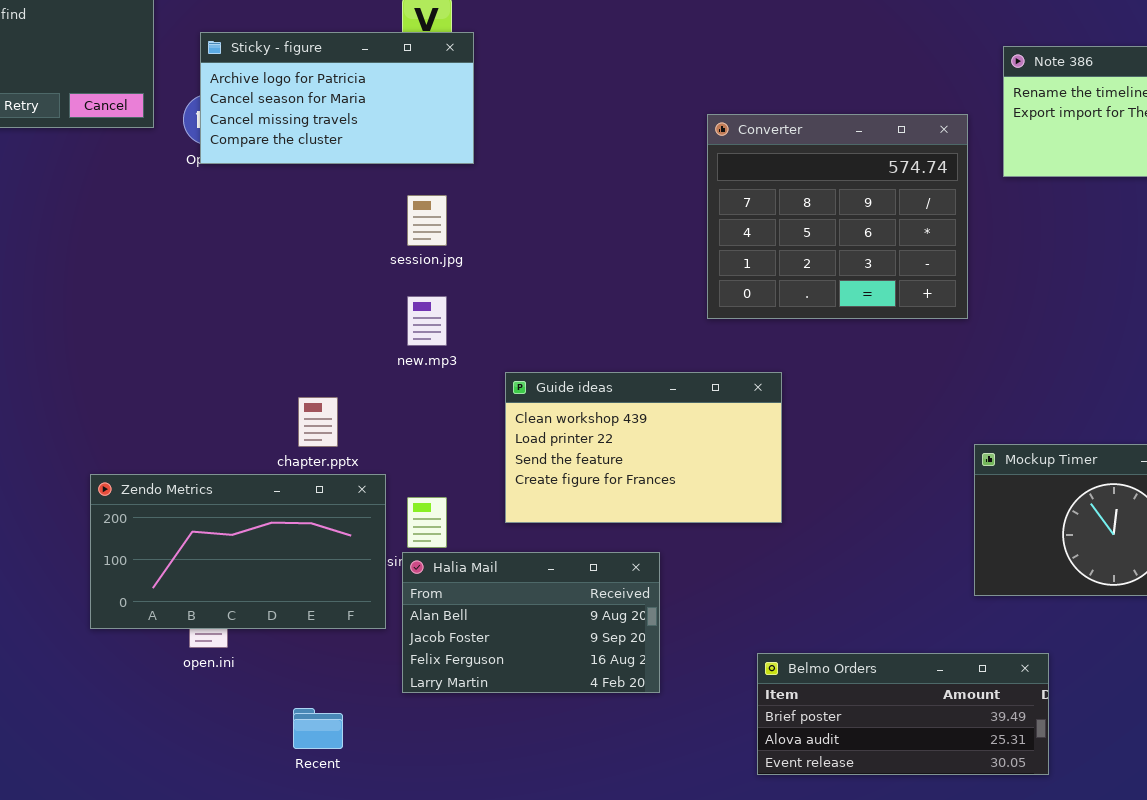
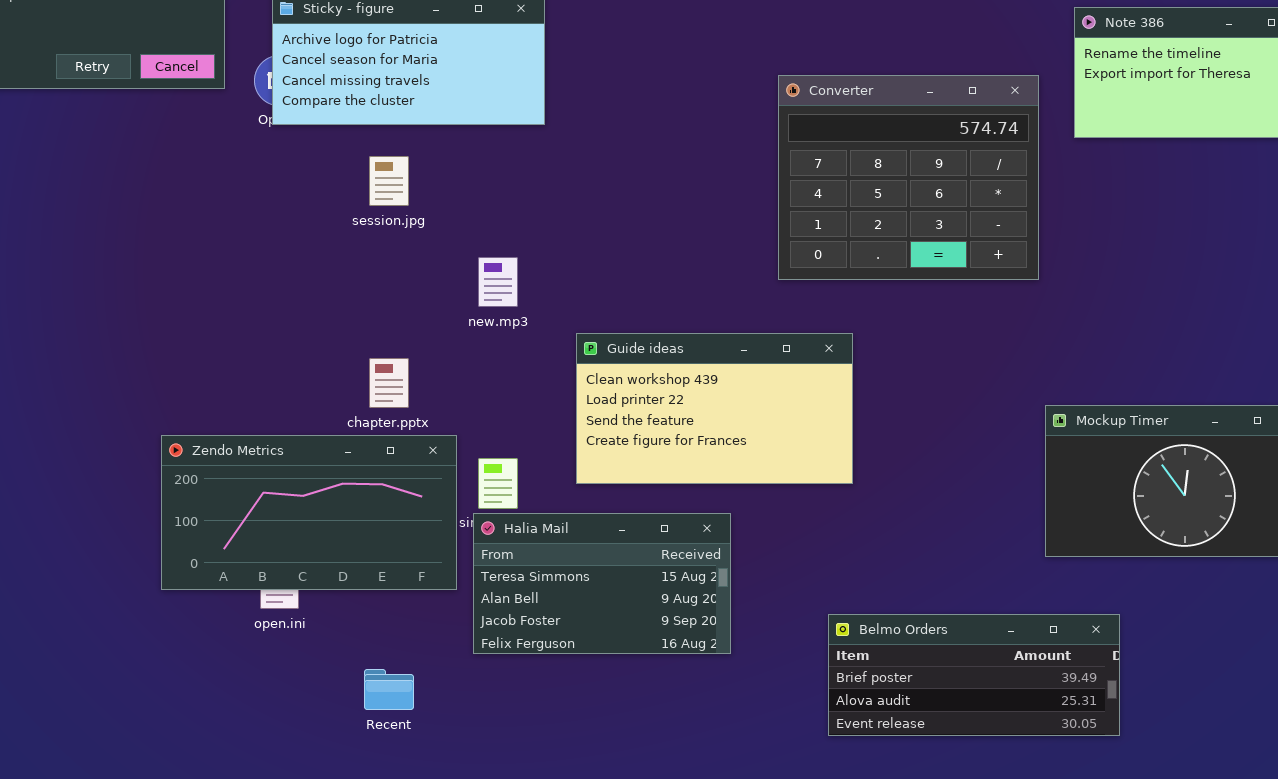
session.jpg: [407,195,447,246] -> [369,156,409,206], moved
Halia Mail: [402,552,660,693] -> [473,513,731,654], scrolled up 1 row

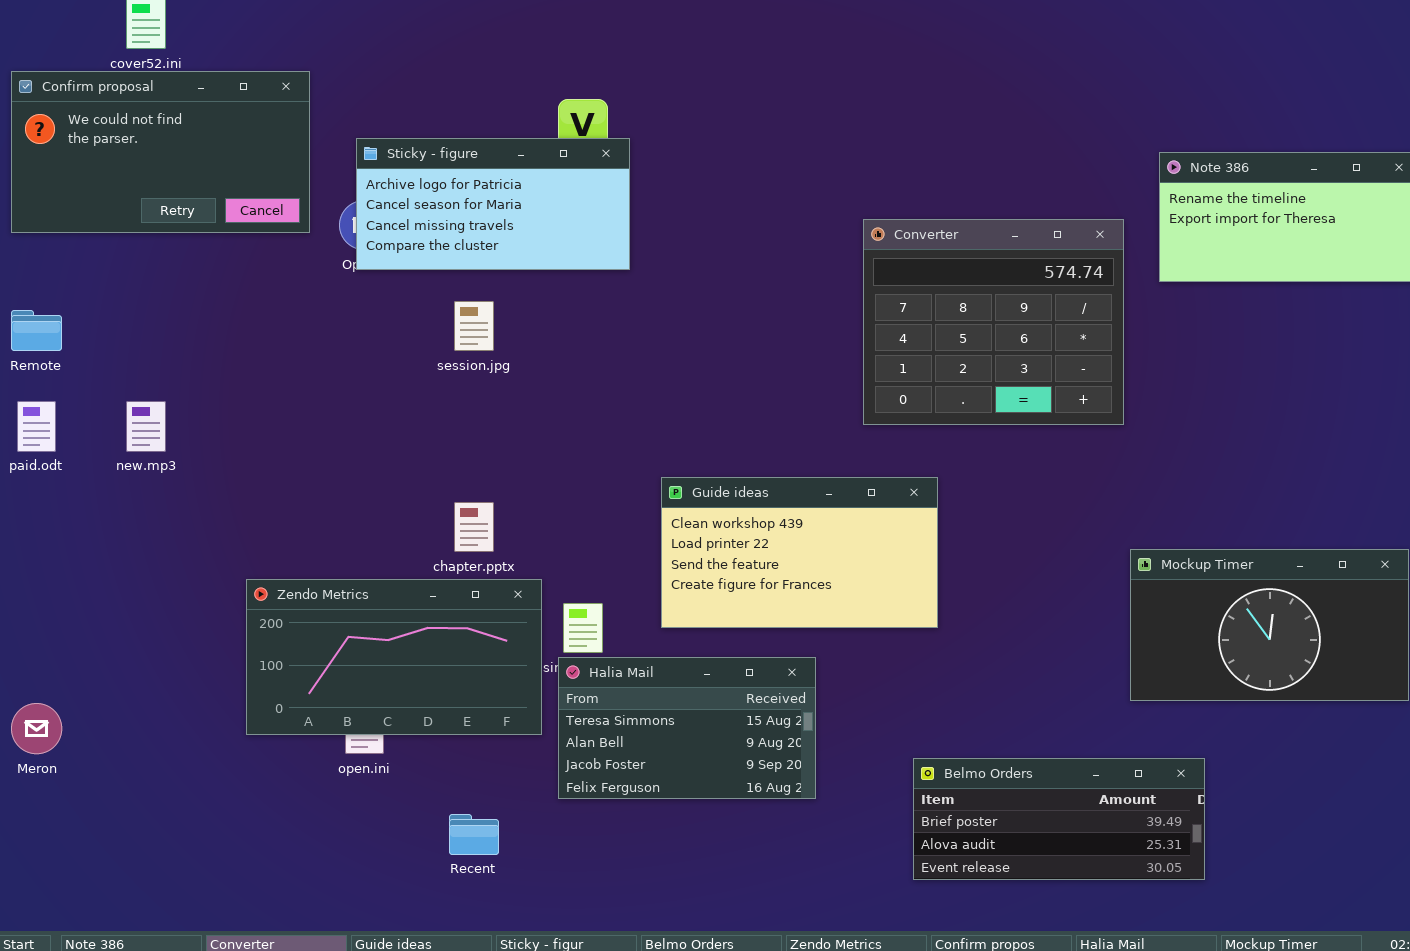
new.mp3: [478,257,518,307] -> [126,401,166,452], moved

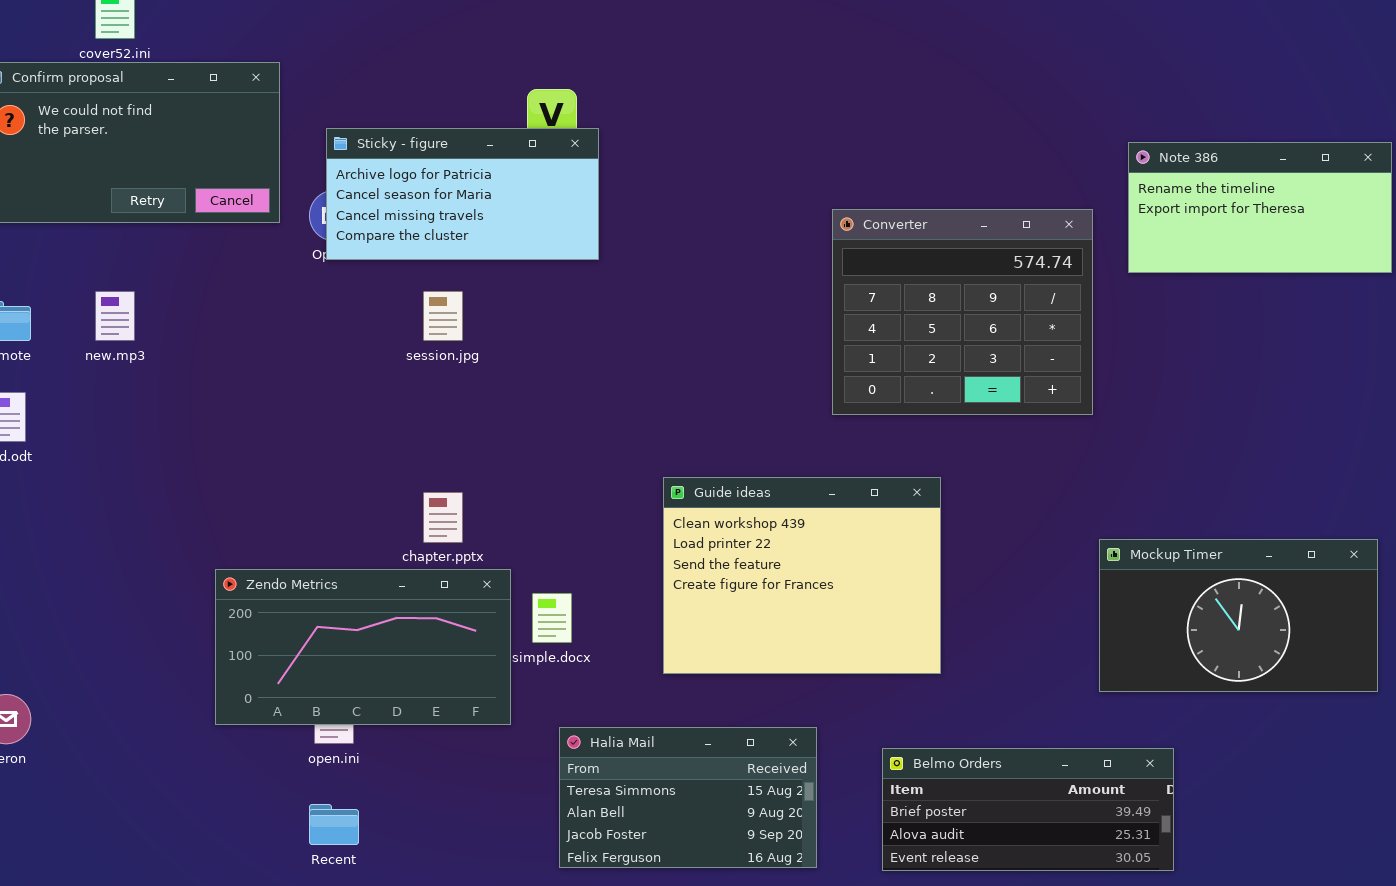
new.mp3: [126,401,166,452] -> [95,291,135,341], moved
Guide ideas: [661,477,938,628] -> [663,477,941,674], moved, resized
Halia Mail: [558,657,816,799] -> [559,727,817,868], moved
Recent: [449,814,499,855] -> [309,804,359,845], moved

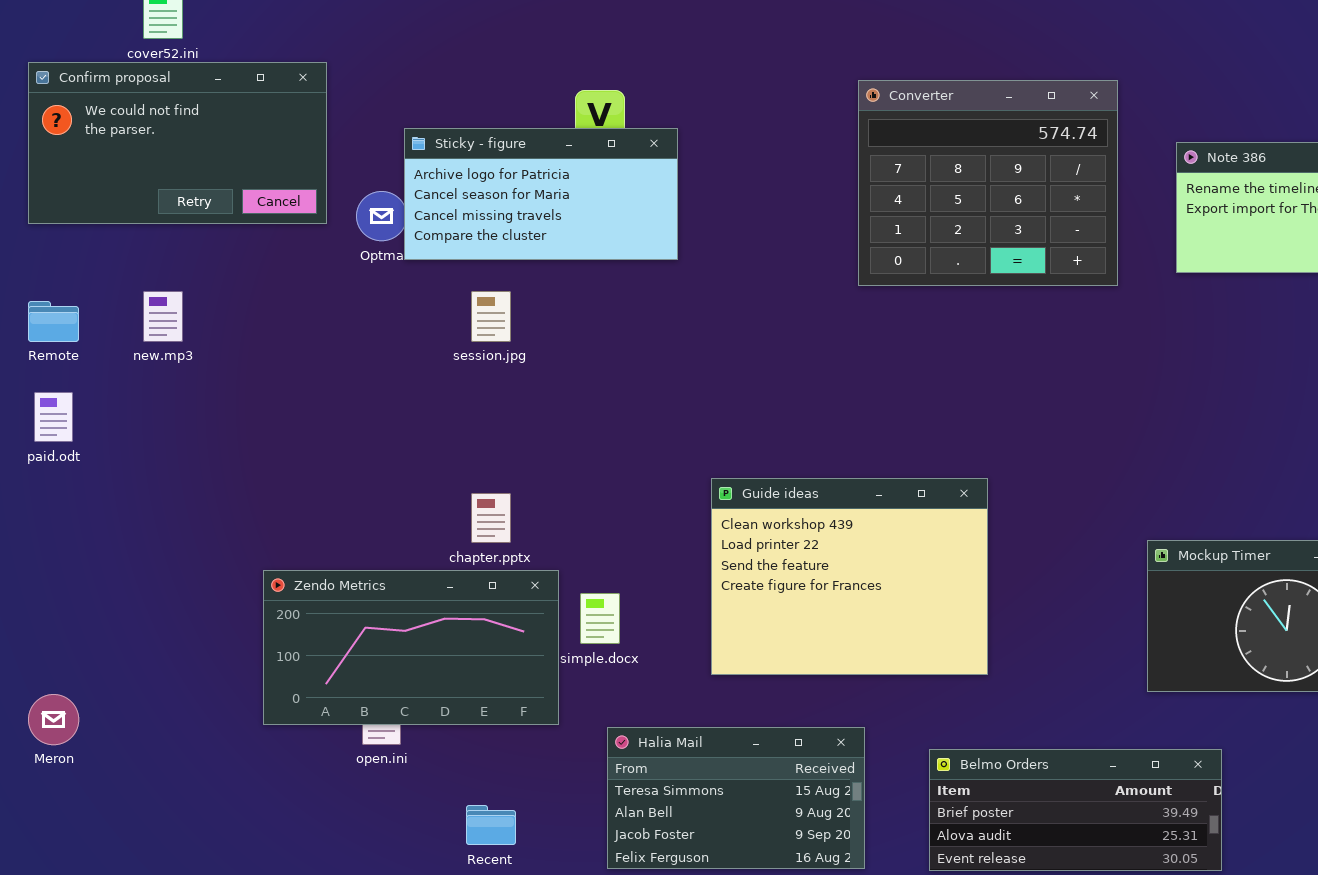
Sticky - figure: [326,128,599,260] -> [404,128,678,260], moved
Converter: [832,209,1093,415] -> [858,80,1118,286], moved
Recent: [309,804,359,845] -> [466,805,516,845], moved

